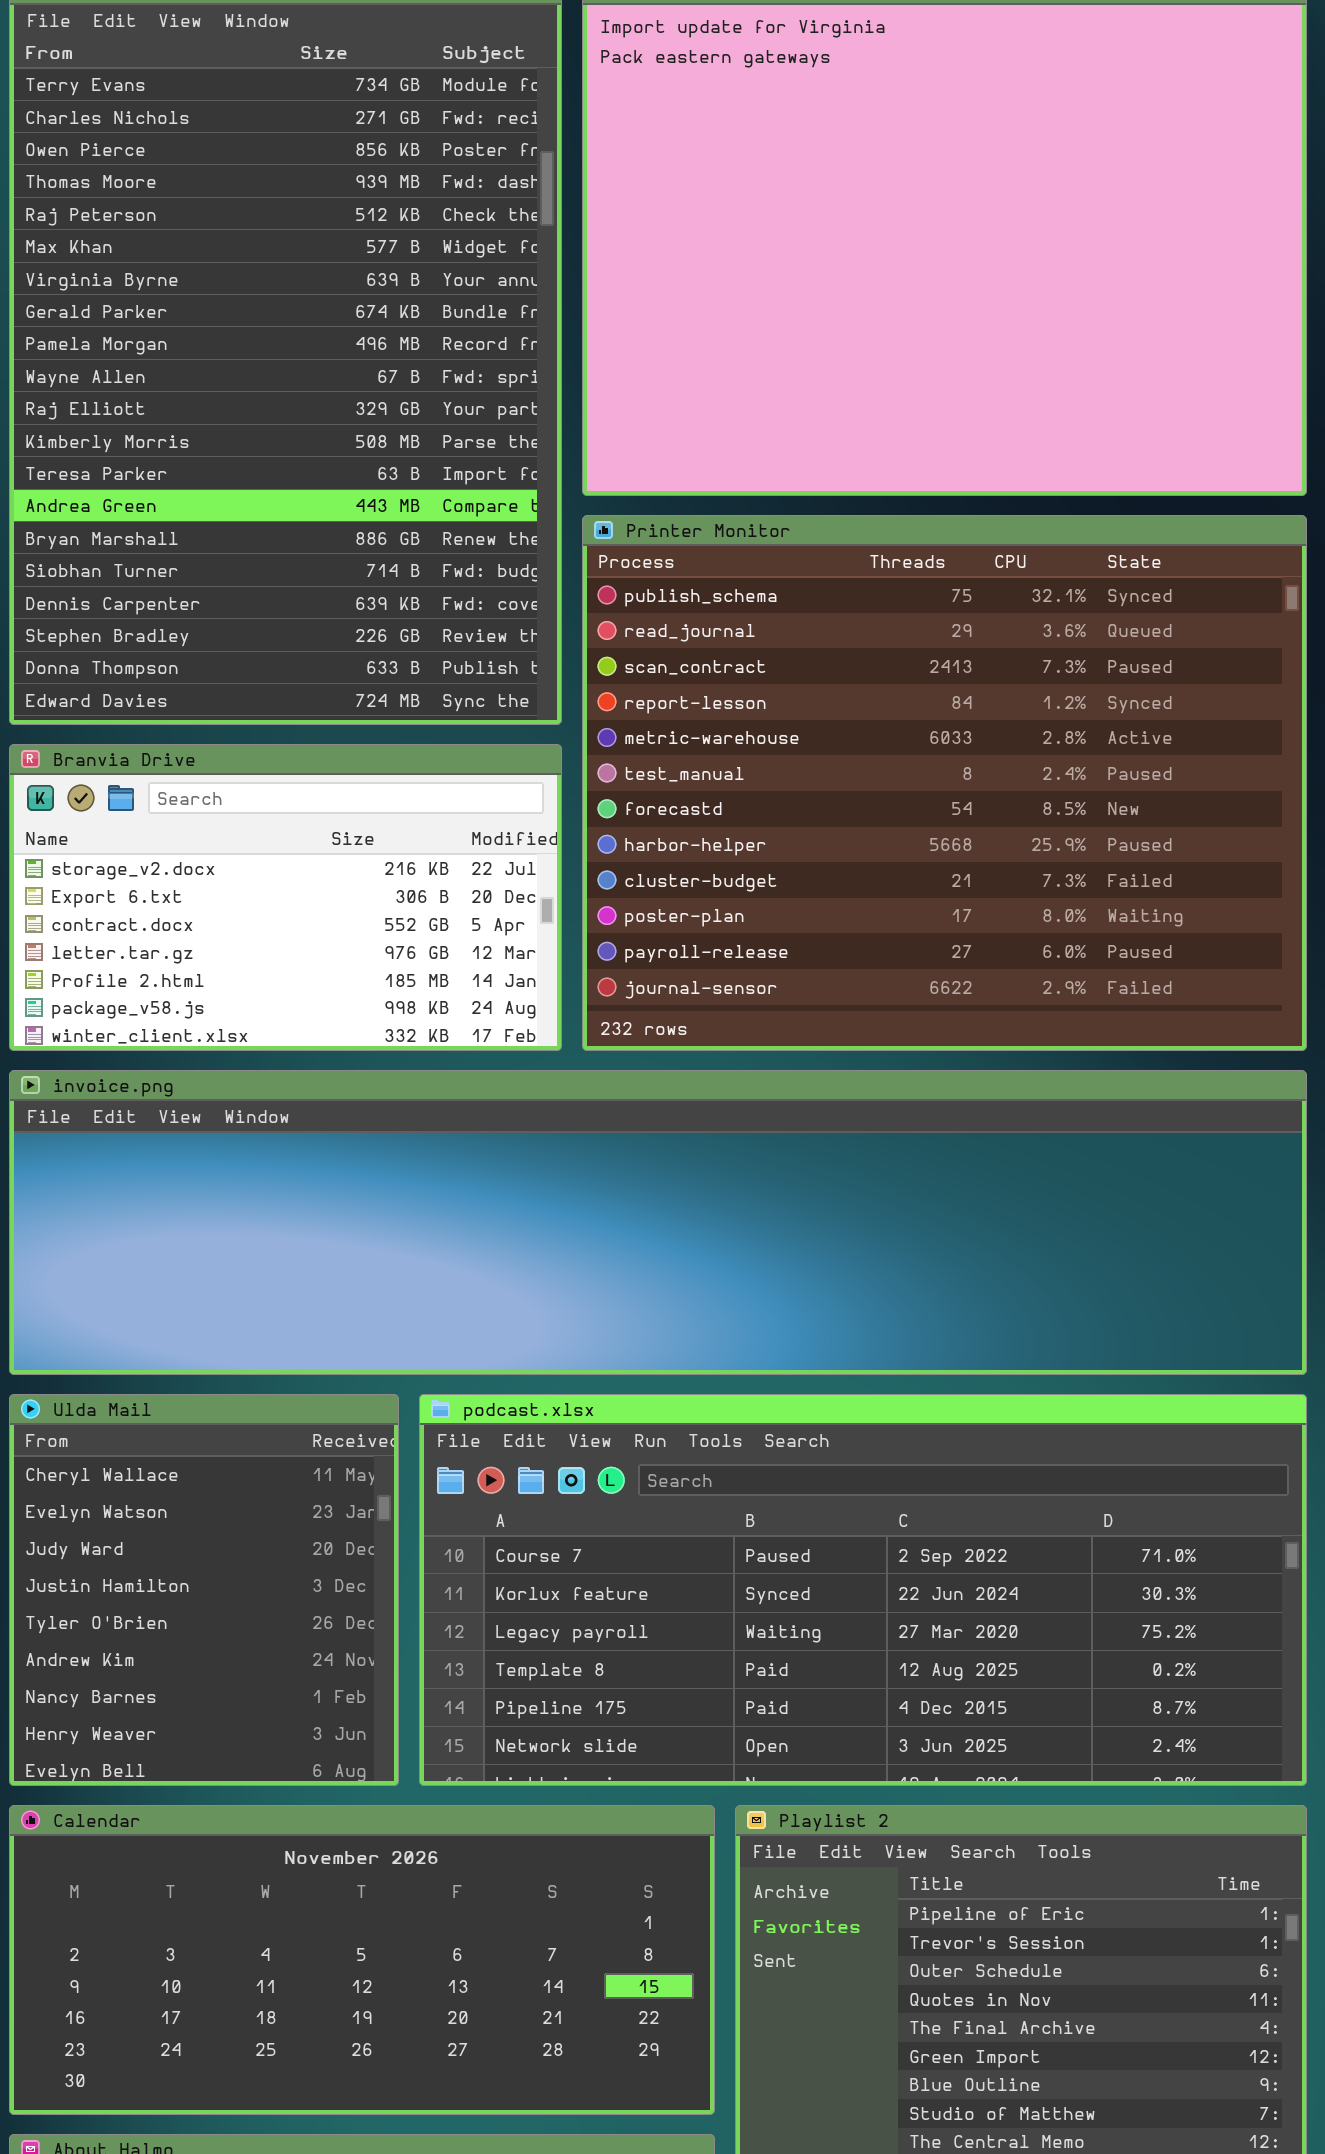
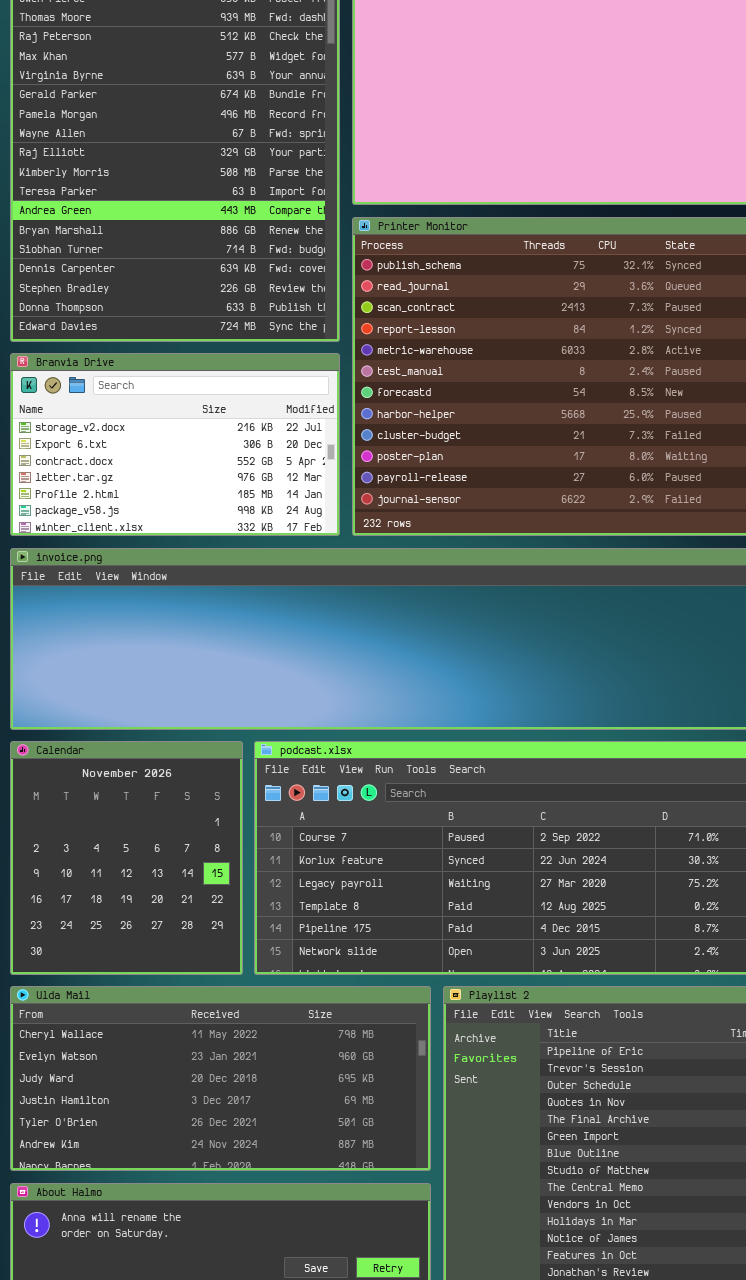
Ulda Mail: [9,1394,399,1786] -> [10,986,431,1171], moved, resized
Calendar: [9,1805,715,2115] -> [10,741,243,975], moved, resized

